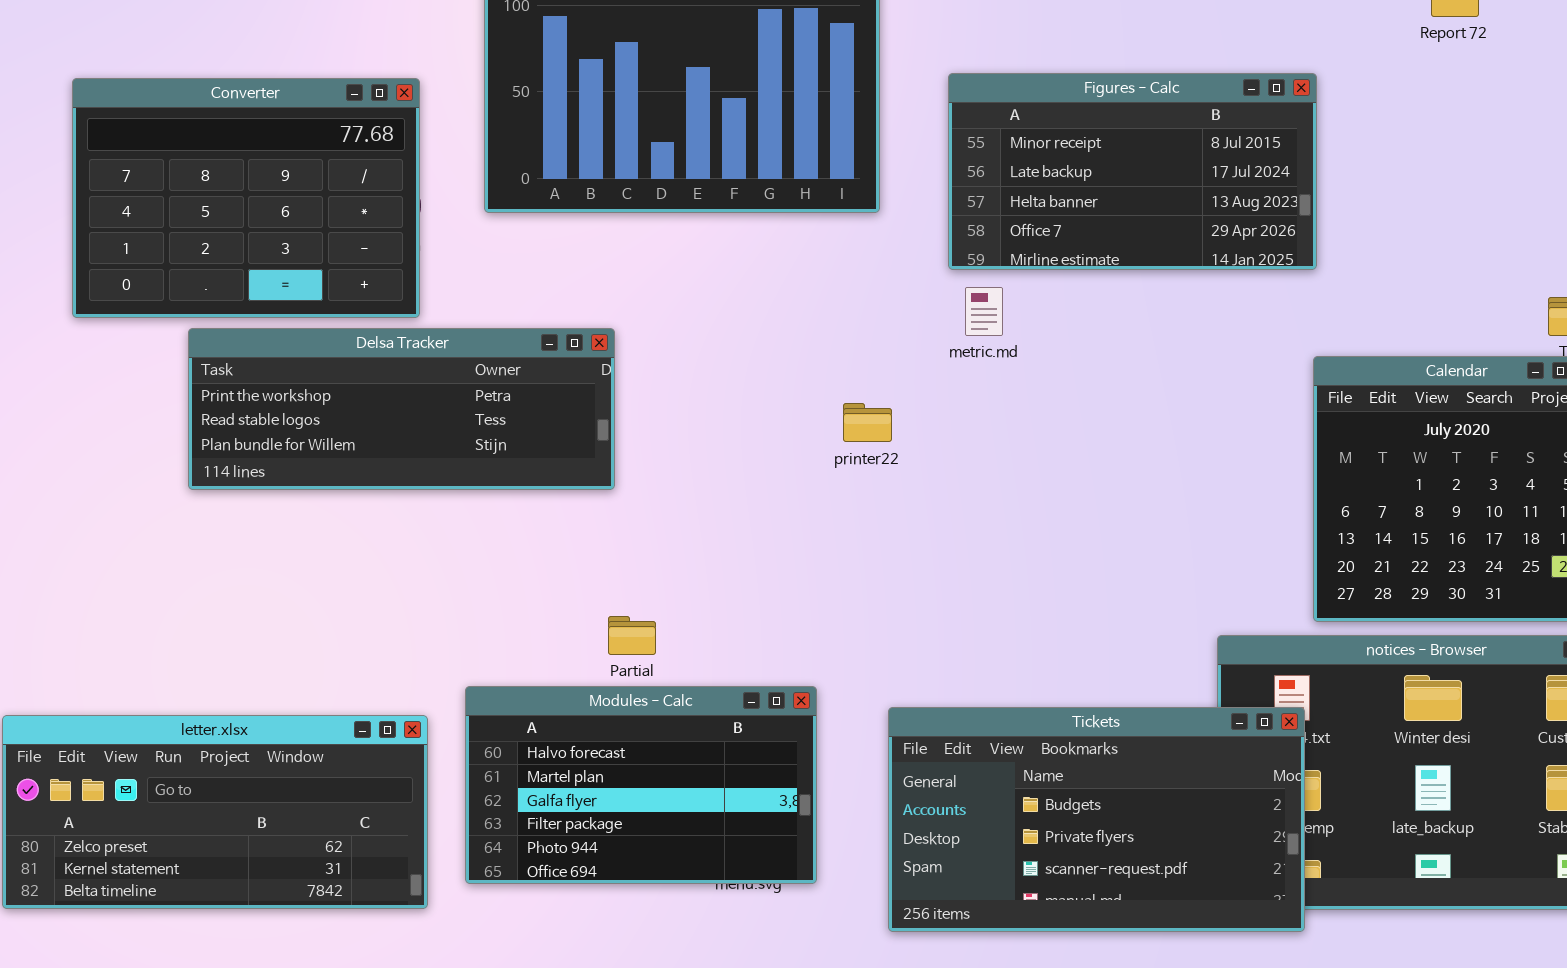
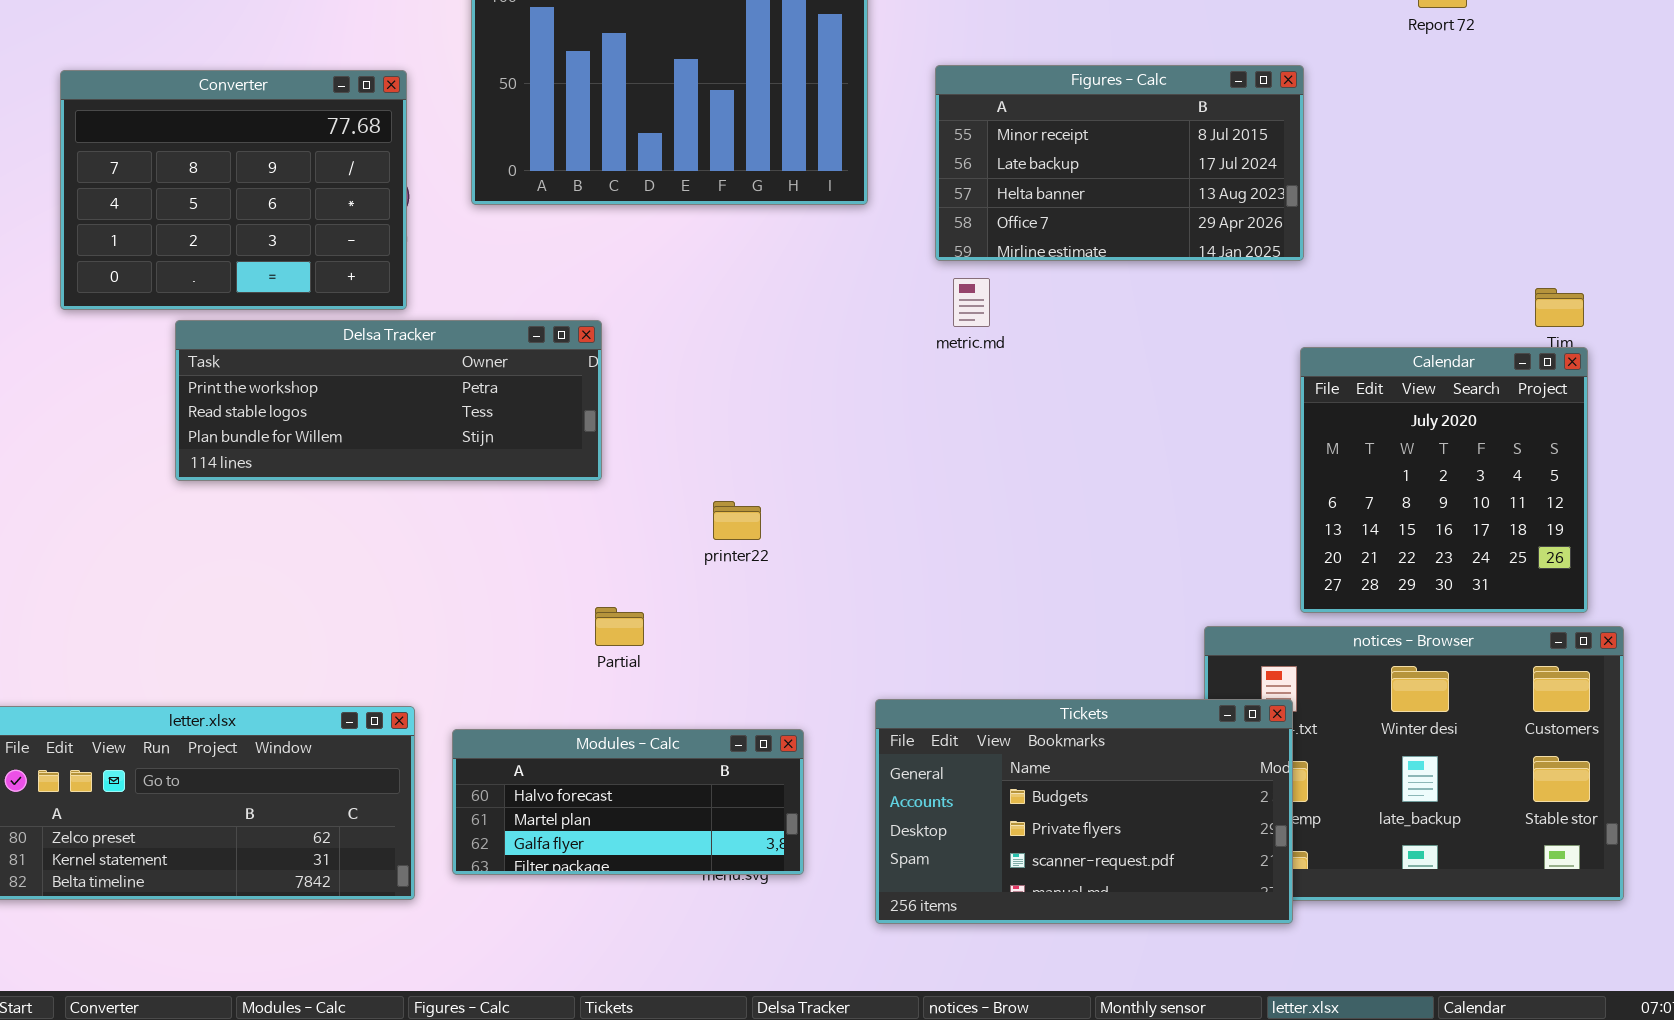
printer22: [843,403,892,442] -> [713,501,761,540], moved
Modules - Calc: [465,686,817,884] -> [452,729,804,875], resized

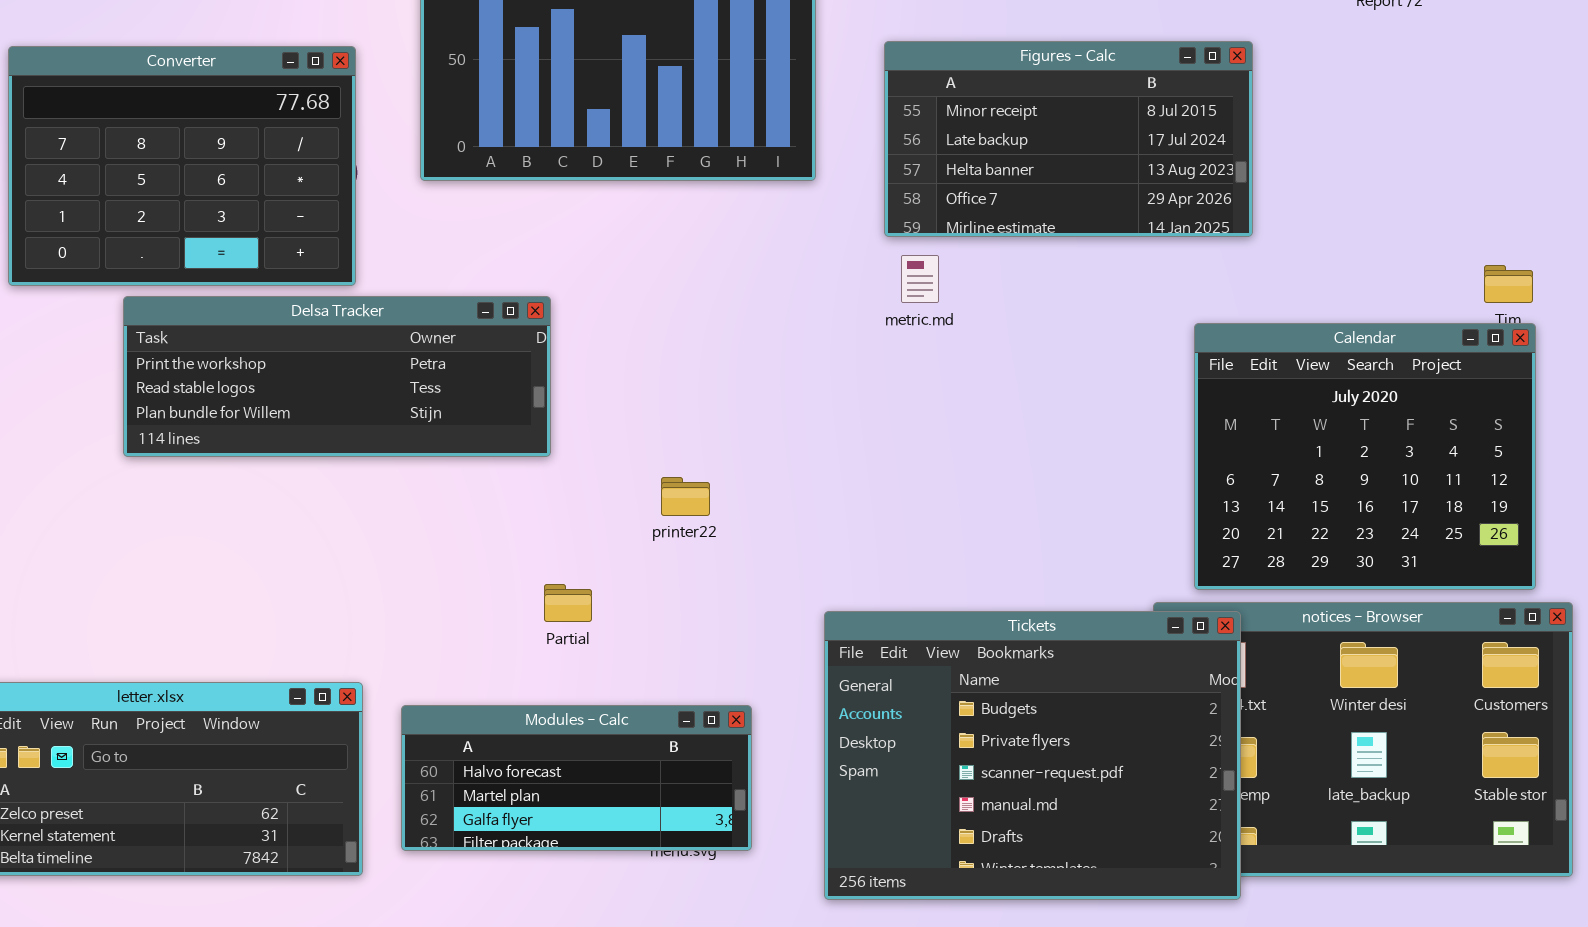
Calendar: [1300,347,1588,613] -> [1194,323,1536,590], resized
Tickets: [875,699,1293,924] -> [824,611,1241,900], resized

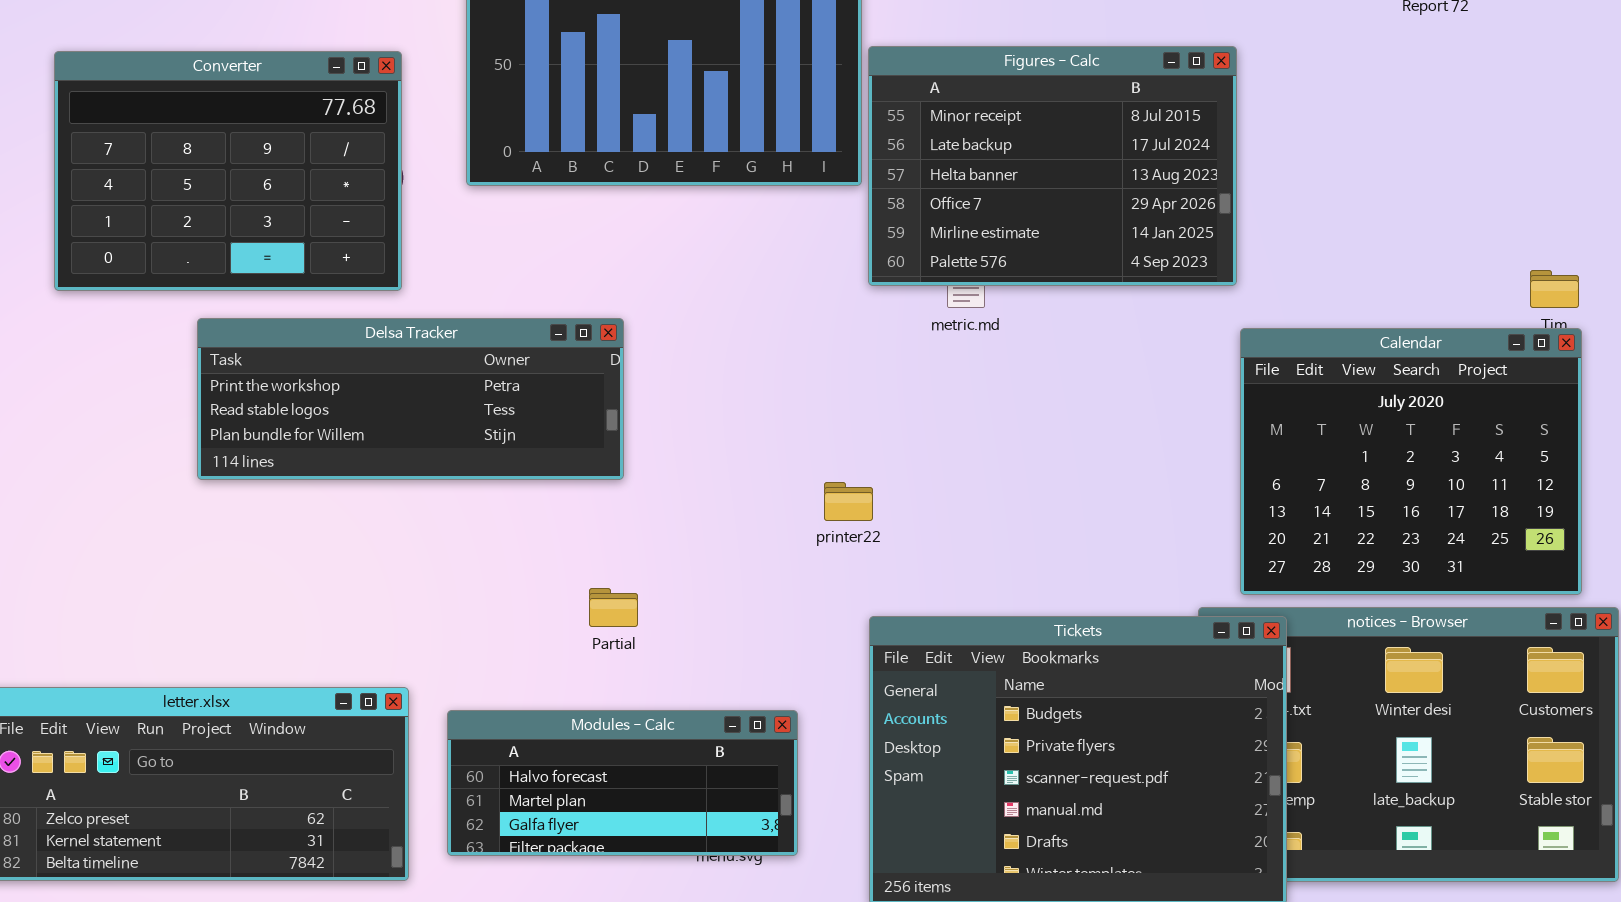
Figures - Calc: [884,41,1253,237] -> [868,46,1237,286], moved, resized
Delsa Tracker: [123,296,551,457] -> [197,318,624,480], moved
printer22: [661,477,710,516] -> [824,482,873,521], moved

